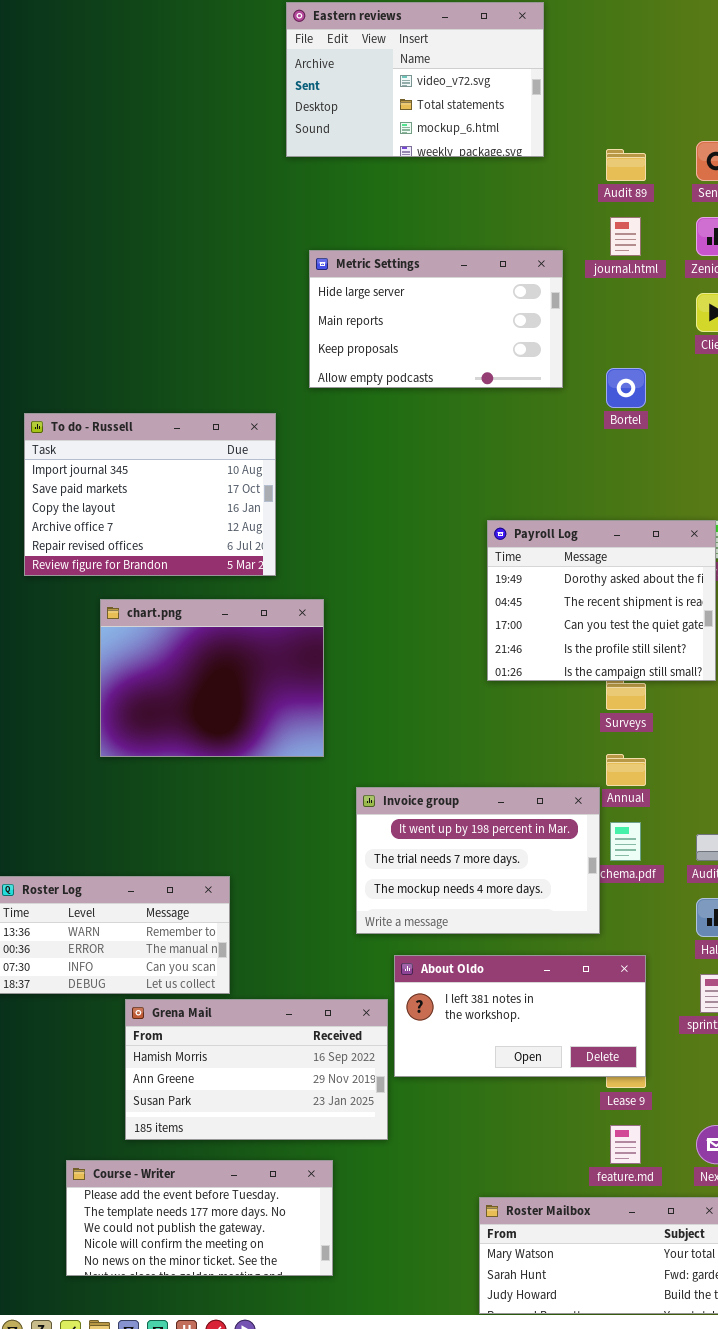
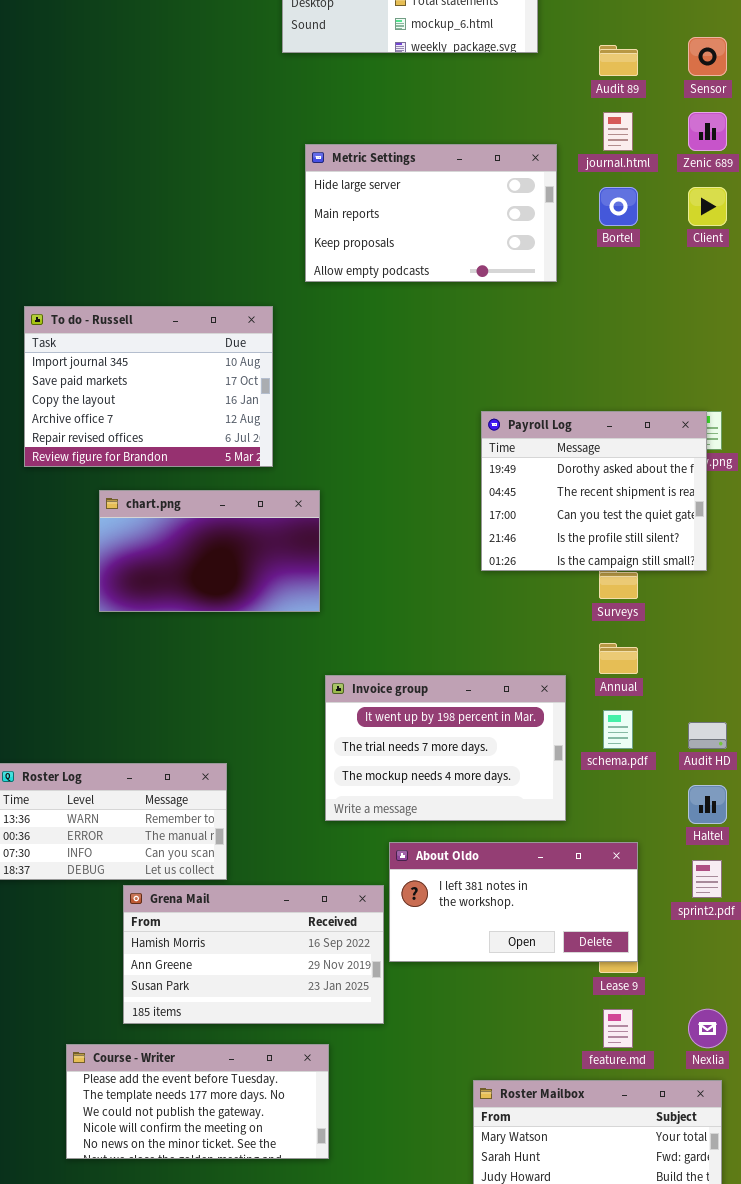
Bortel: [606,368,646,408] -> [599,187,638,226], moved
chart.png: [100,599,324,757] -> [99,490,320,612], resized
Invoice group: [356,787,600,934] -> [325,675,566,821], moved

